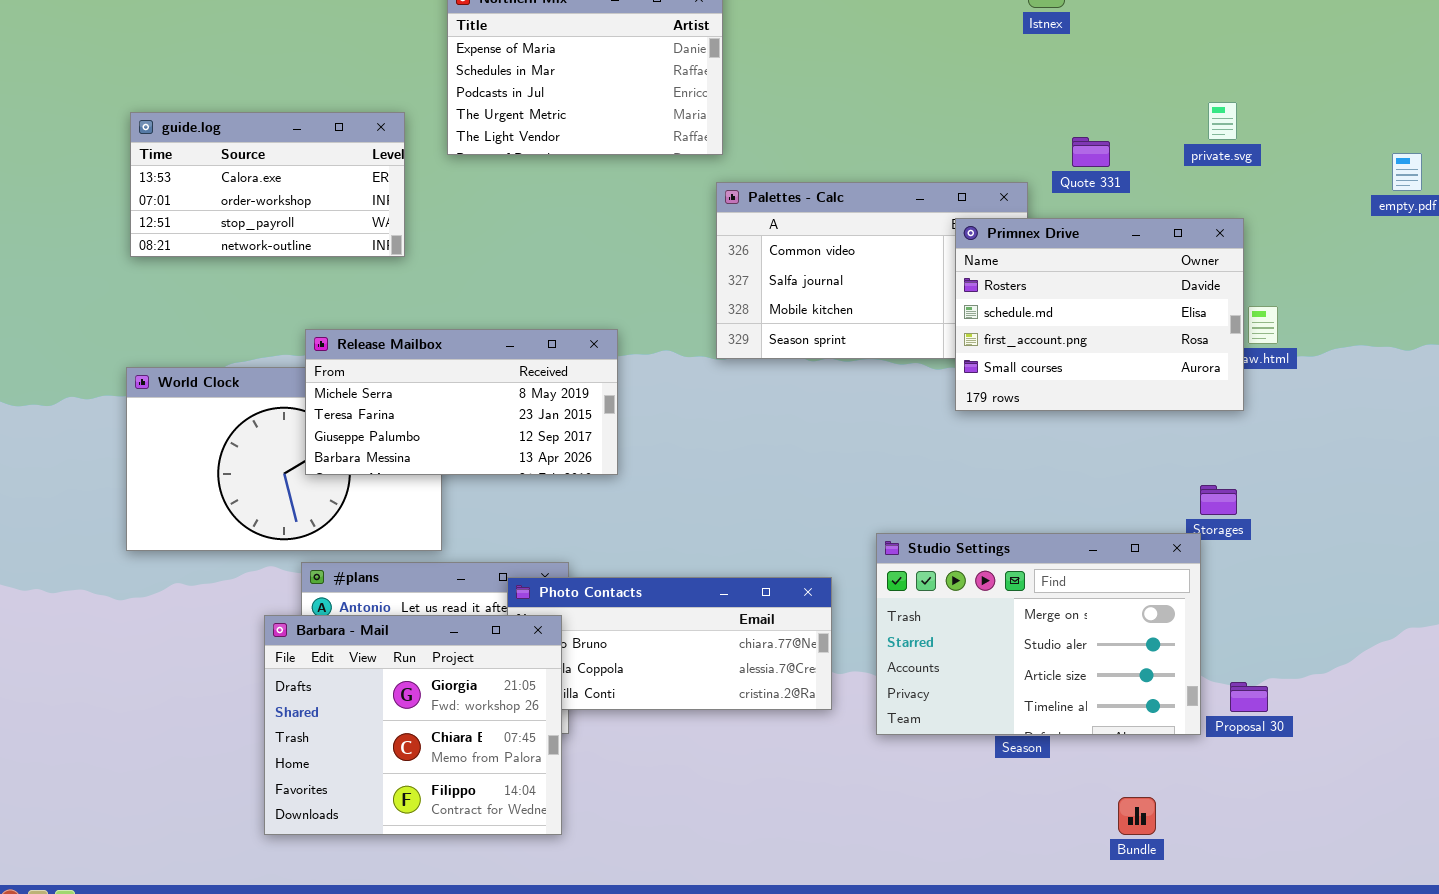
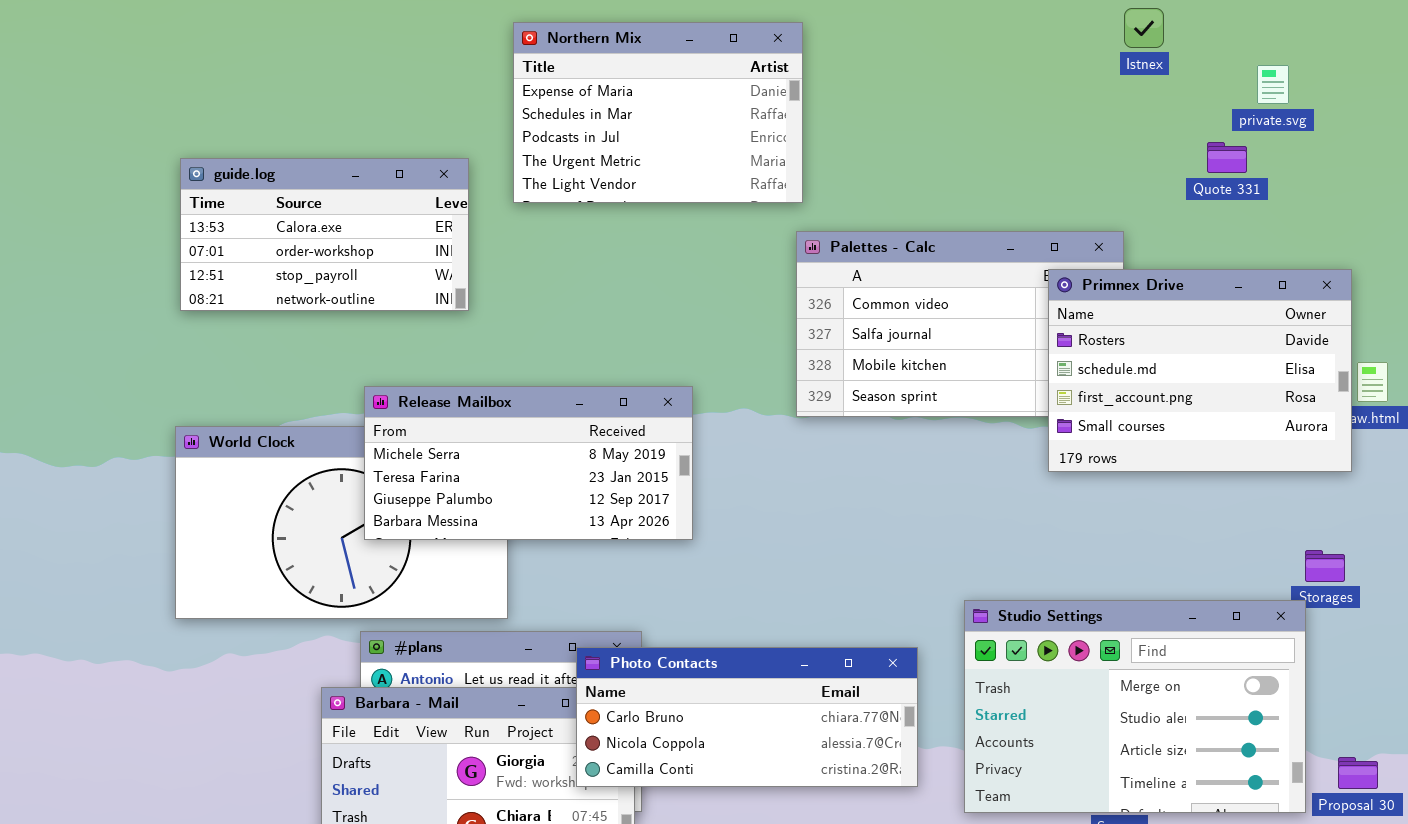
private.svg: [1208,102,1237,140] -> [1257,65,1289,104], moved
Quote 331: [1072,137,1110,167] -> [1207,142,1247,173], moved
Photo Contacts: [507,577,832,710] -> [576,647,918,787], raised

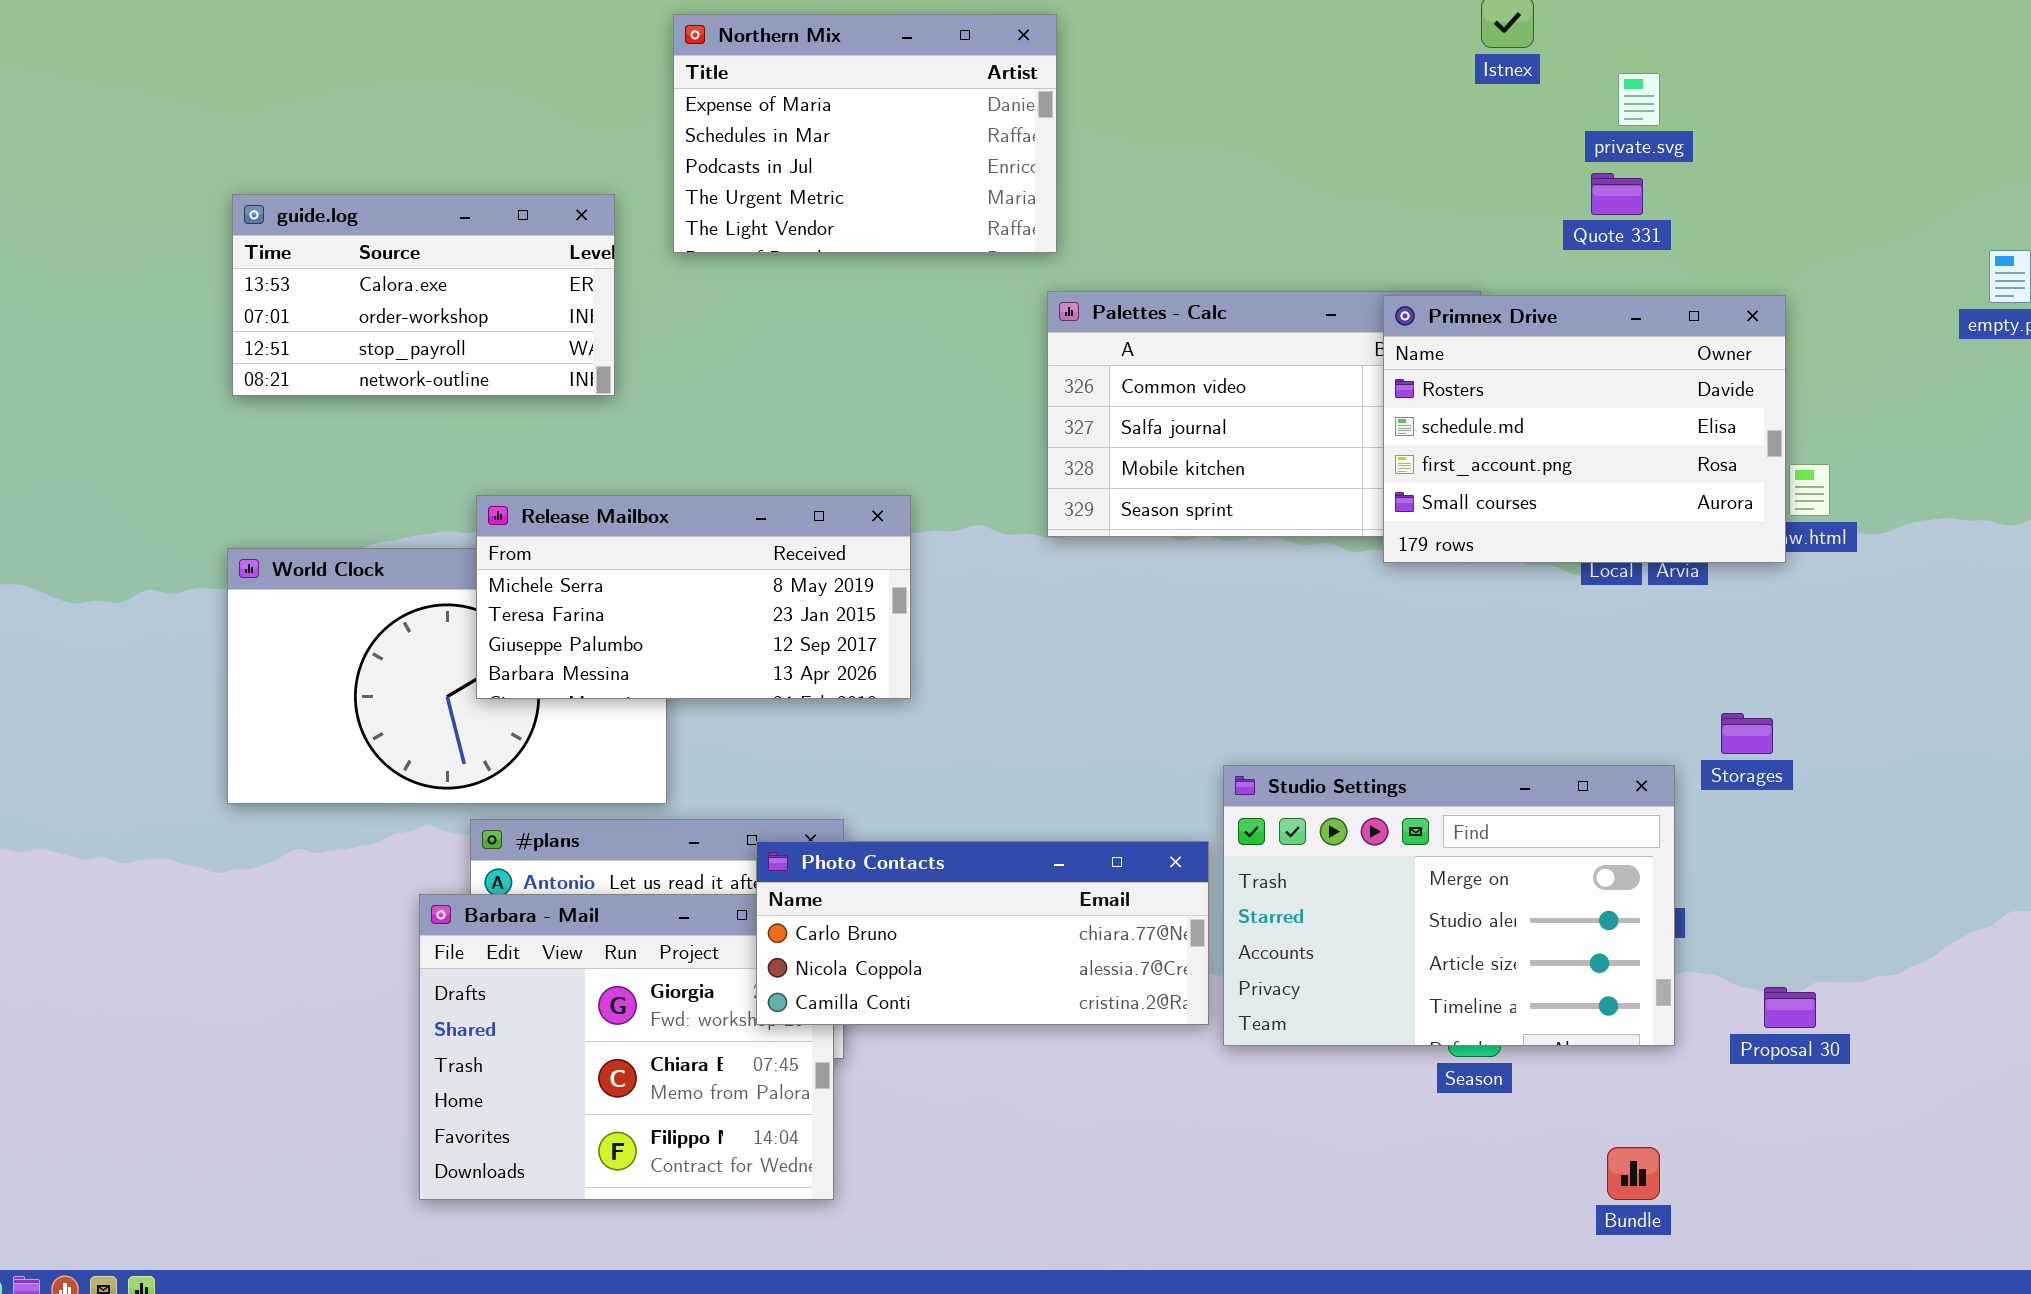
private.svg: [1257,65,1289,104] -> [1618,73,1660,126], moved
Primnex Drive: [1048,269,1352,472] -> [1383,295,1786,563], moved
Studio Settings: [964,600,1306,813] -> [1223,765,1675,1046], moved

